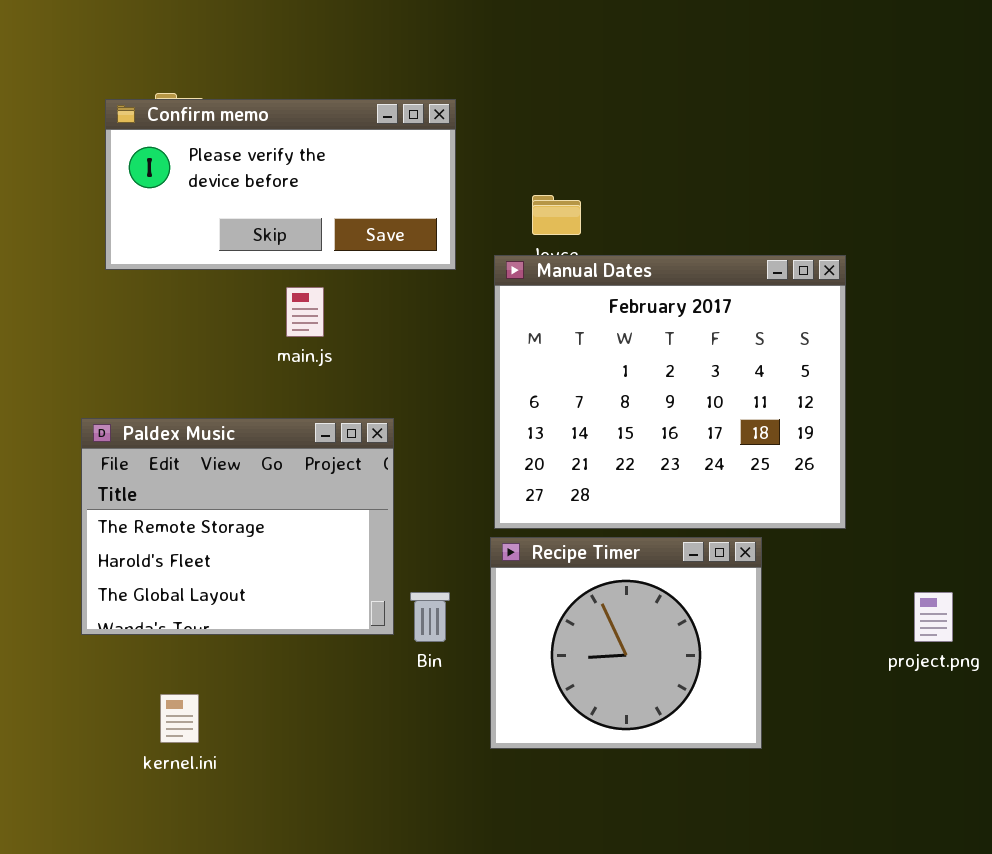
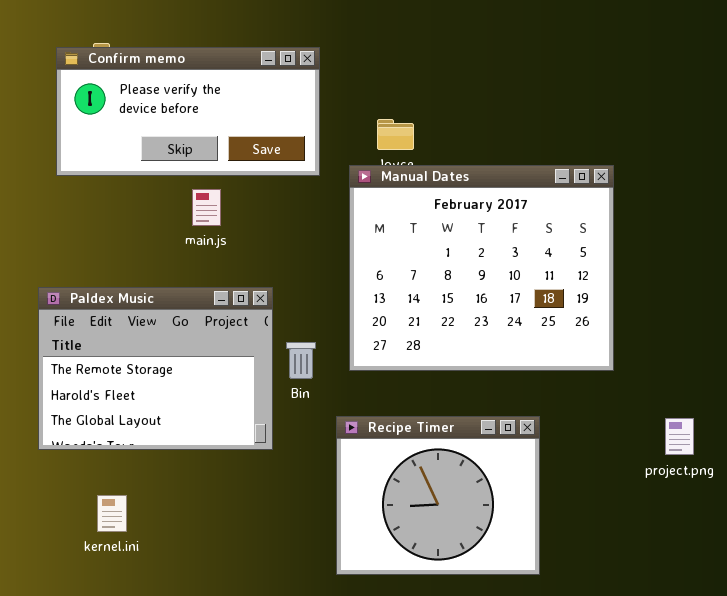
Recipe Timer: [490,537,762,749] -> [336,416,540,575], moved
Bin: [410,592,450,642] -> [286,342,316,379], moved

